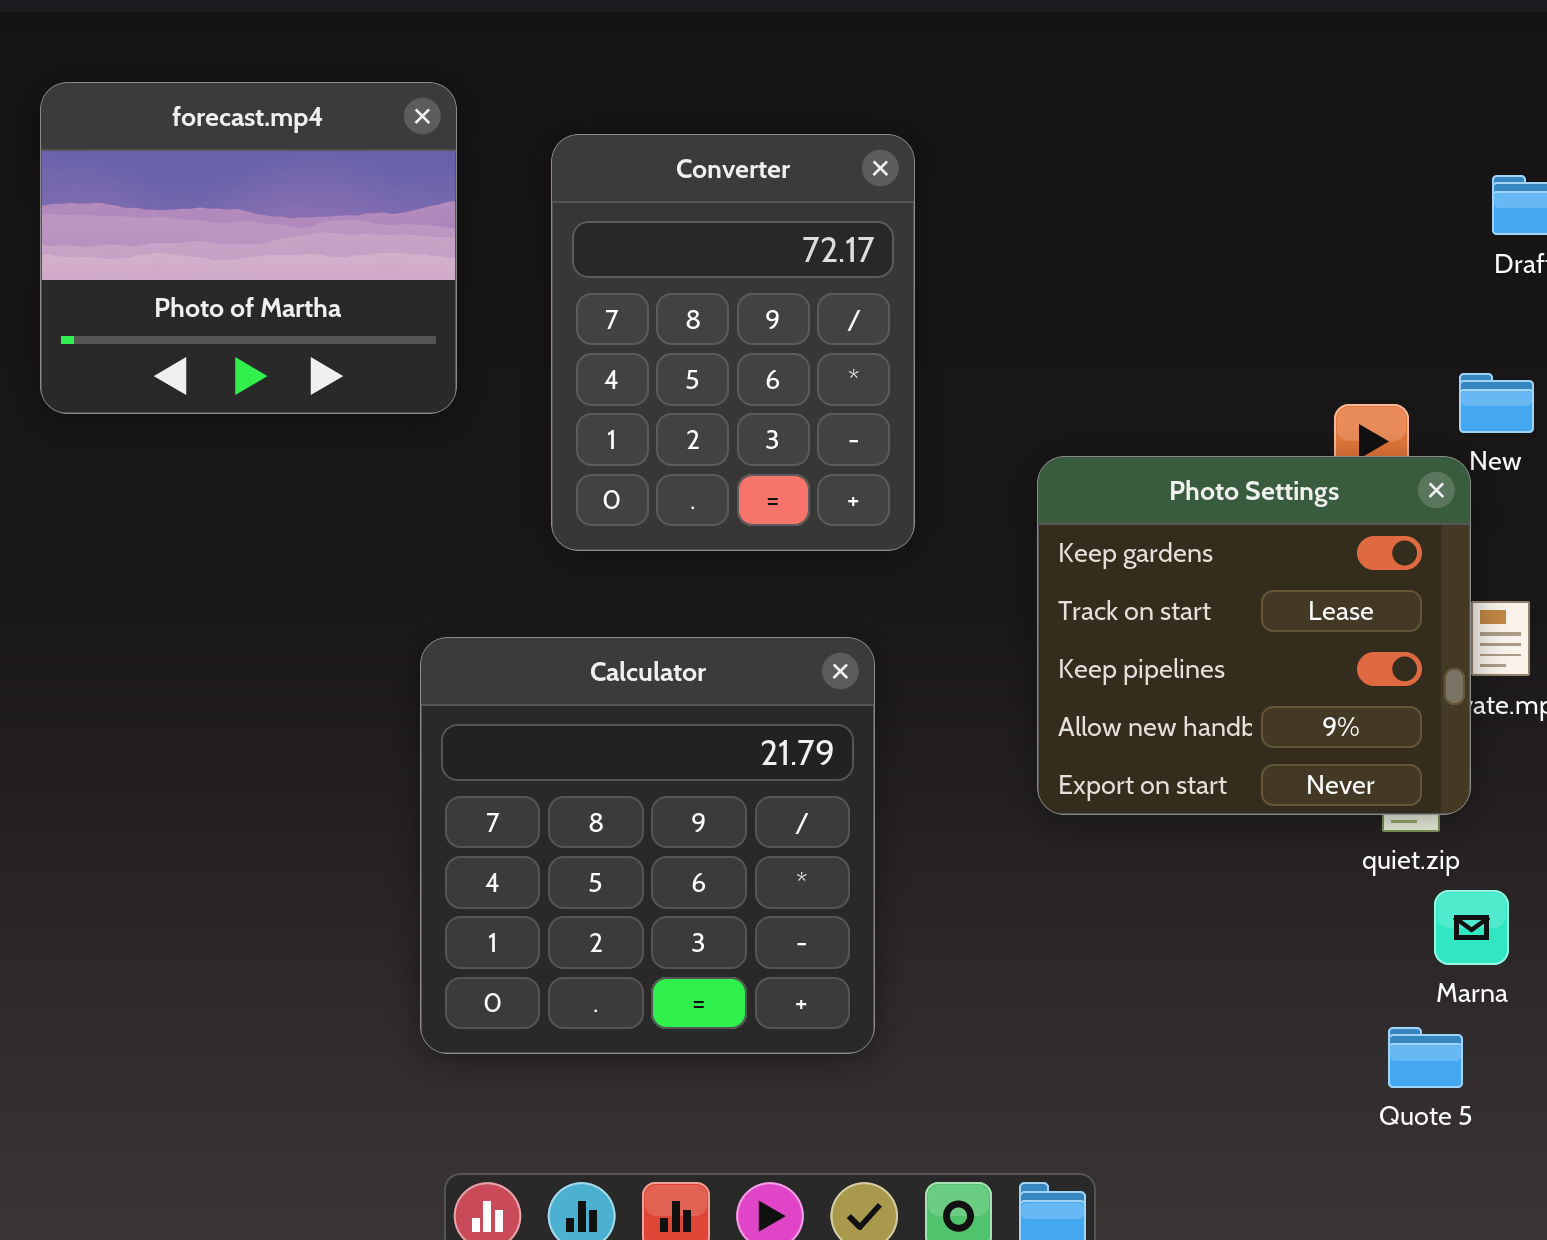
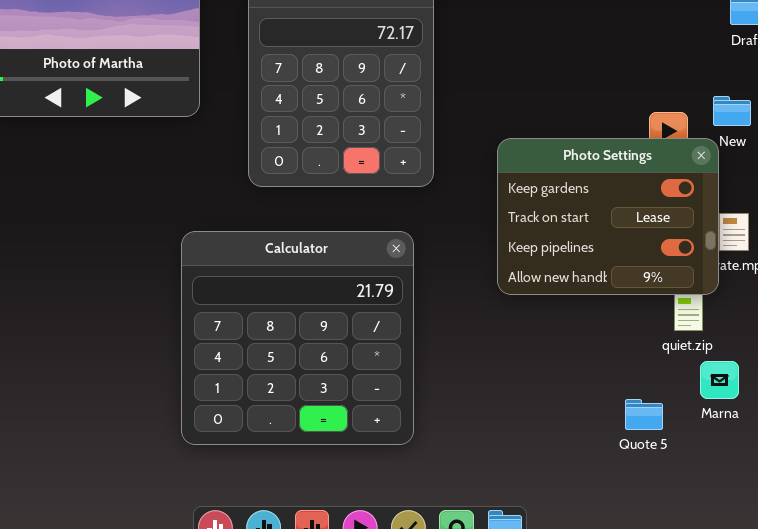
Photo Settings: [1037,456,1471,815] -> [497,138,719,295], resized
Quote 5: [1388,1027,1463,1088] -> [625,399,663,430], moved

